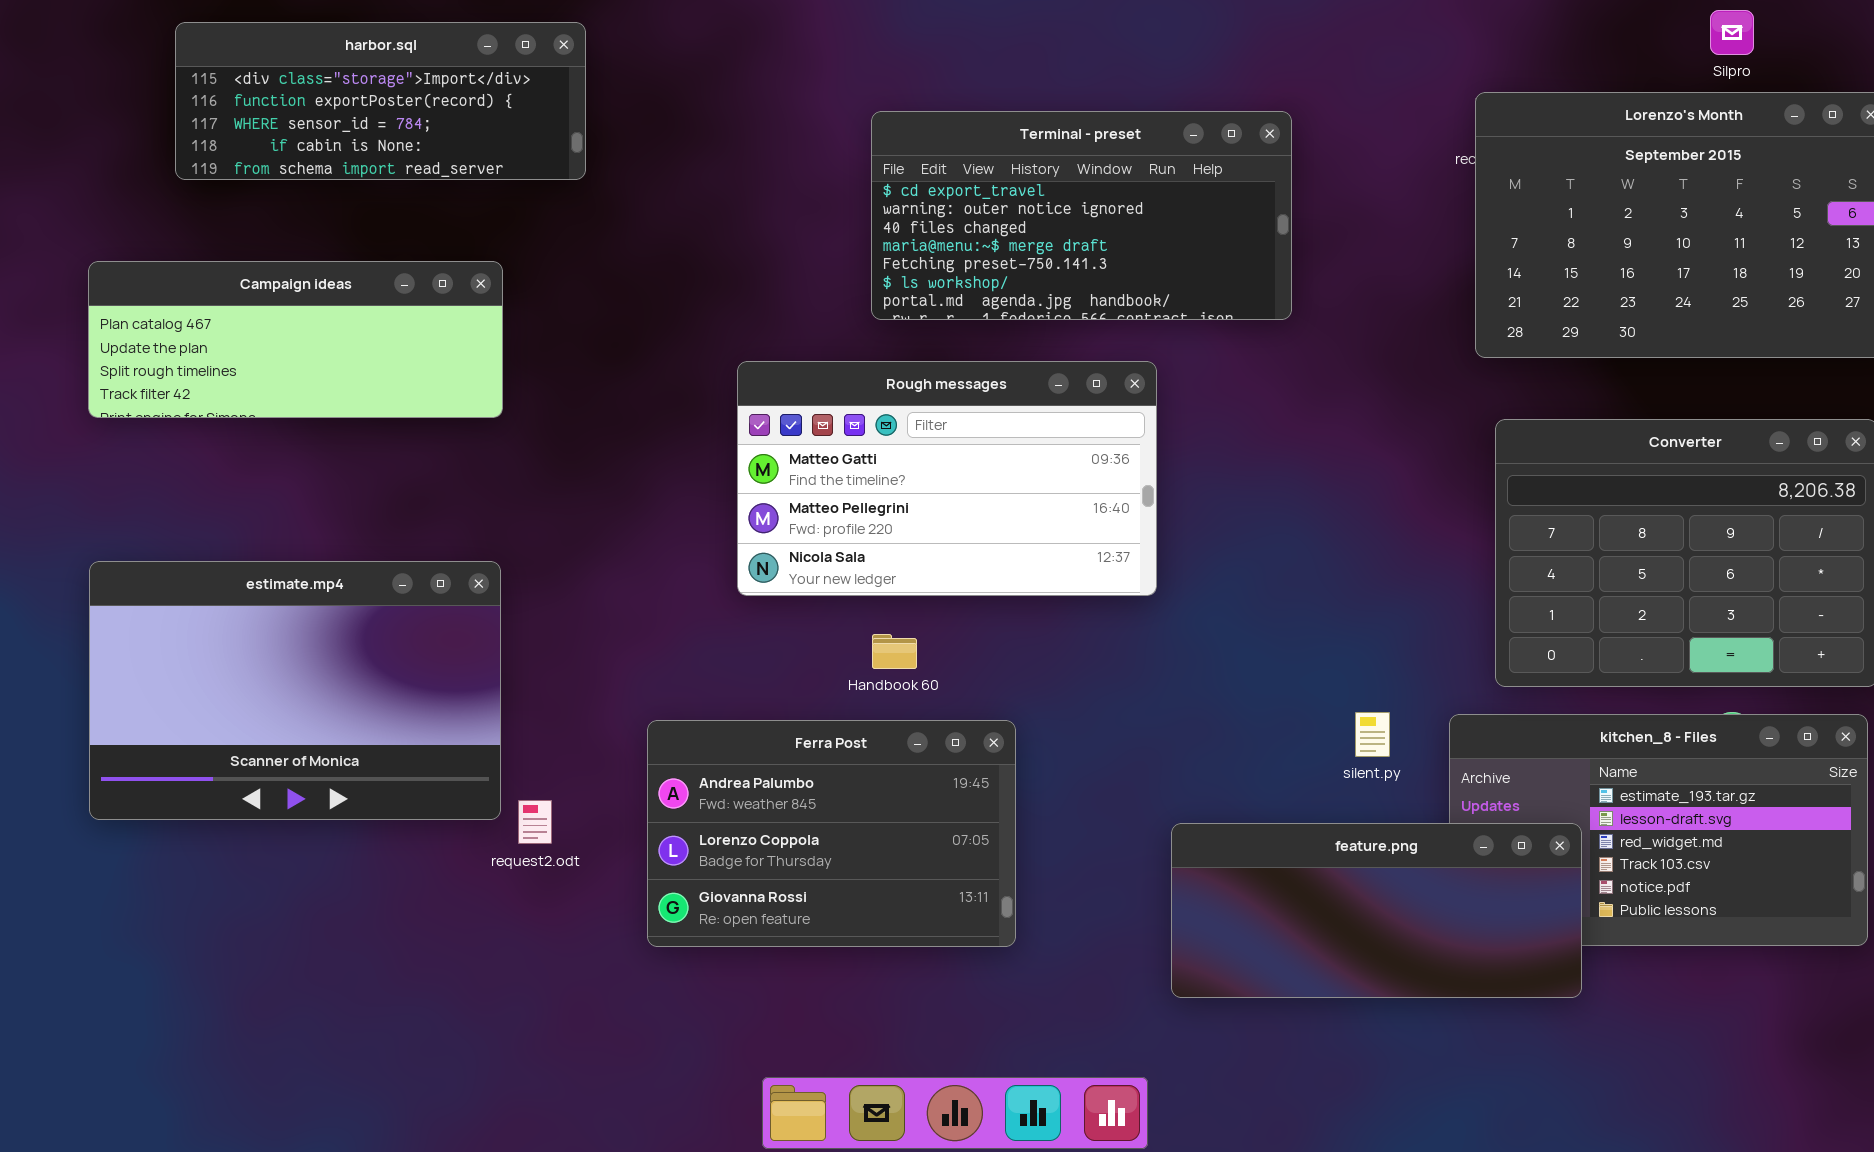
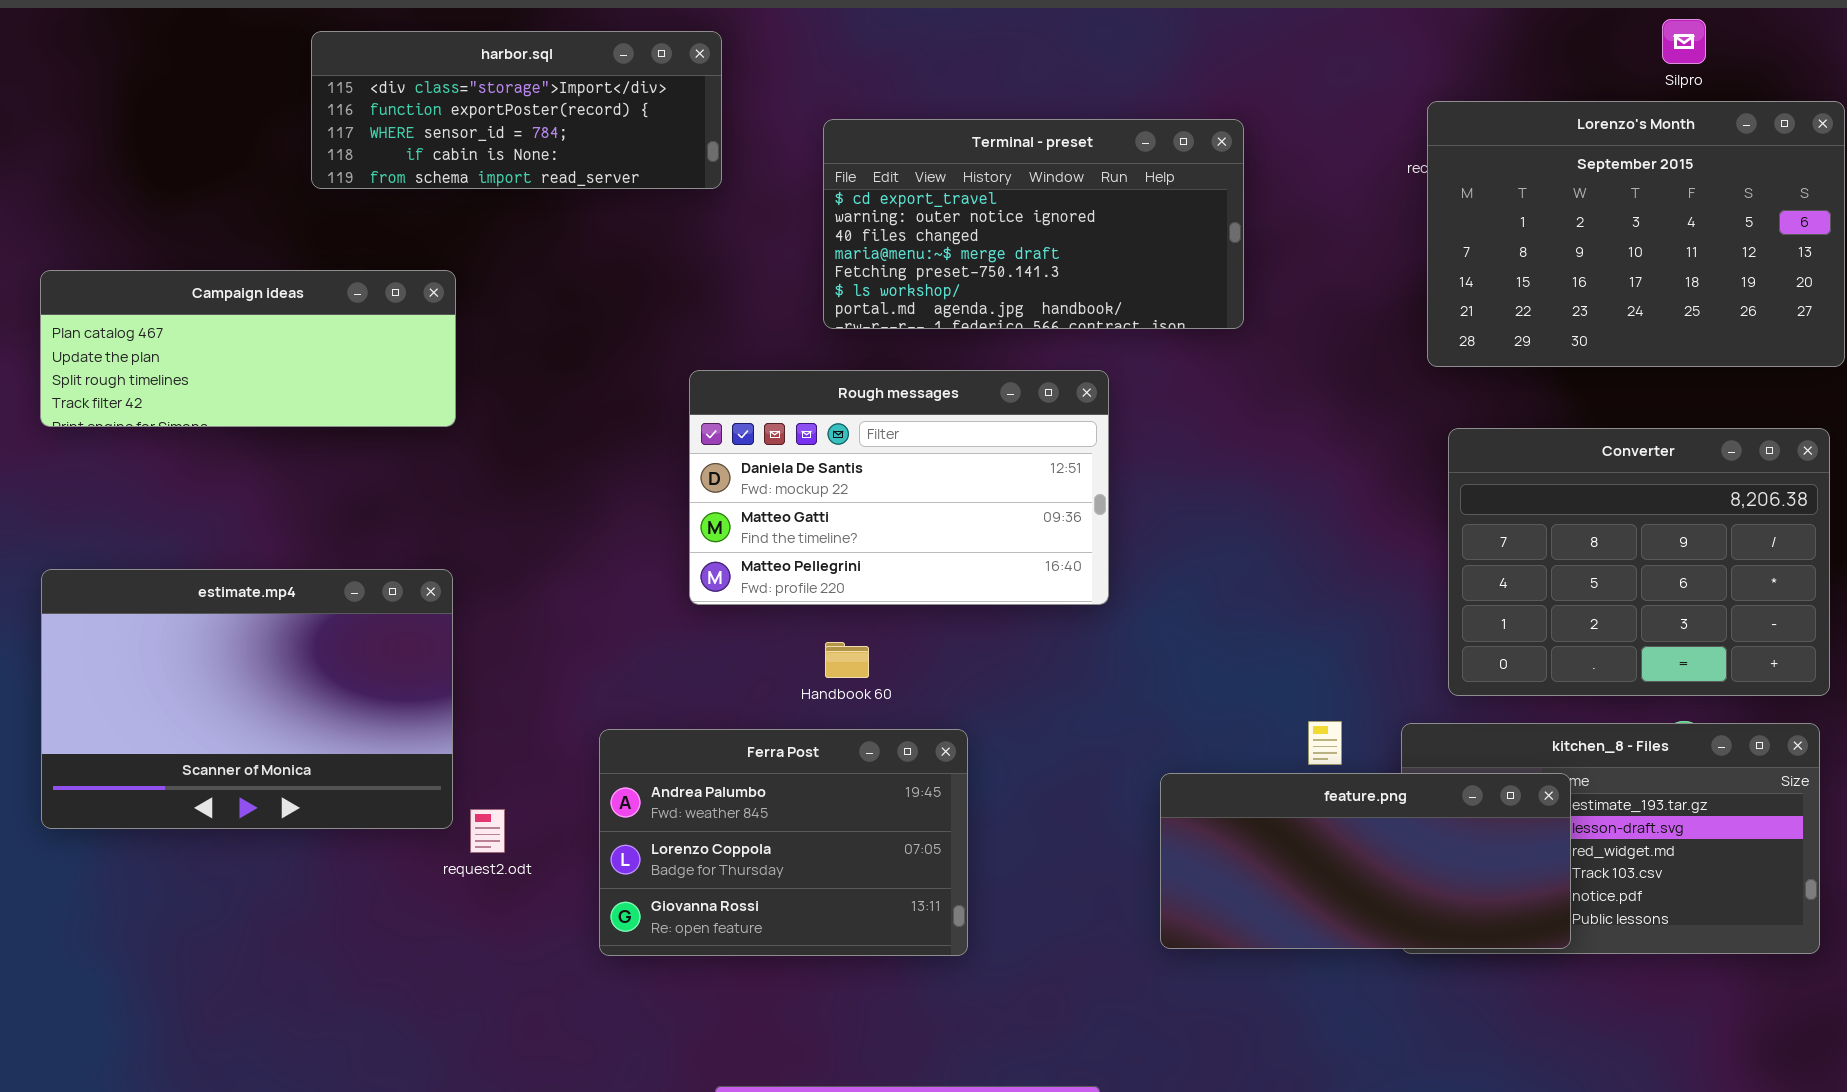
harbor.sql: [175,22,586,180] -> [311,31,722,189], moved
Rough messages: [737,361,1157,596] -> [689,370,1109,605], scrolled up 1 row
feature.png: [1171,823,1582,998] -> [1160,773,1571,949], moved

